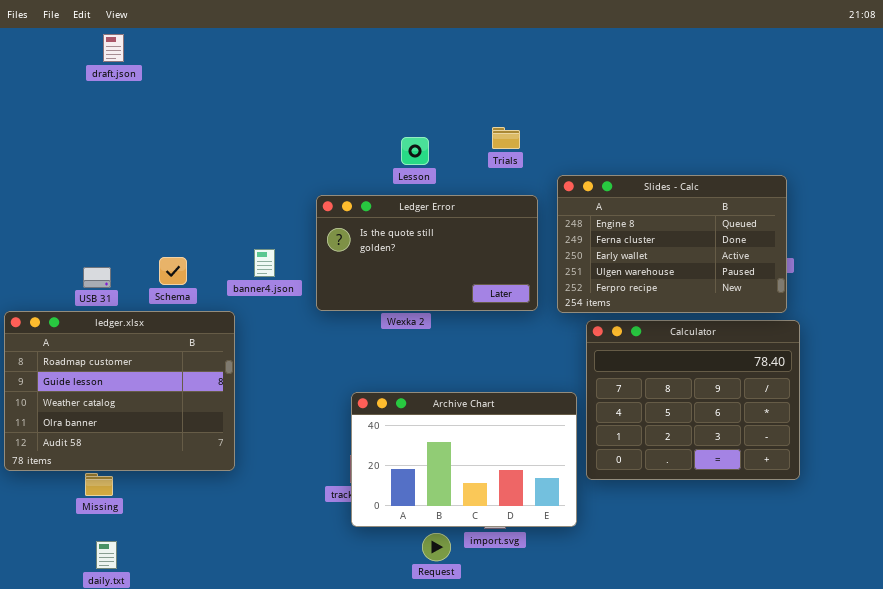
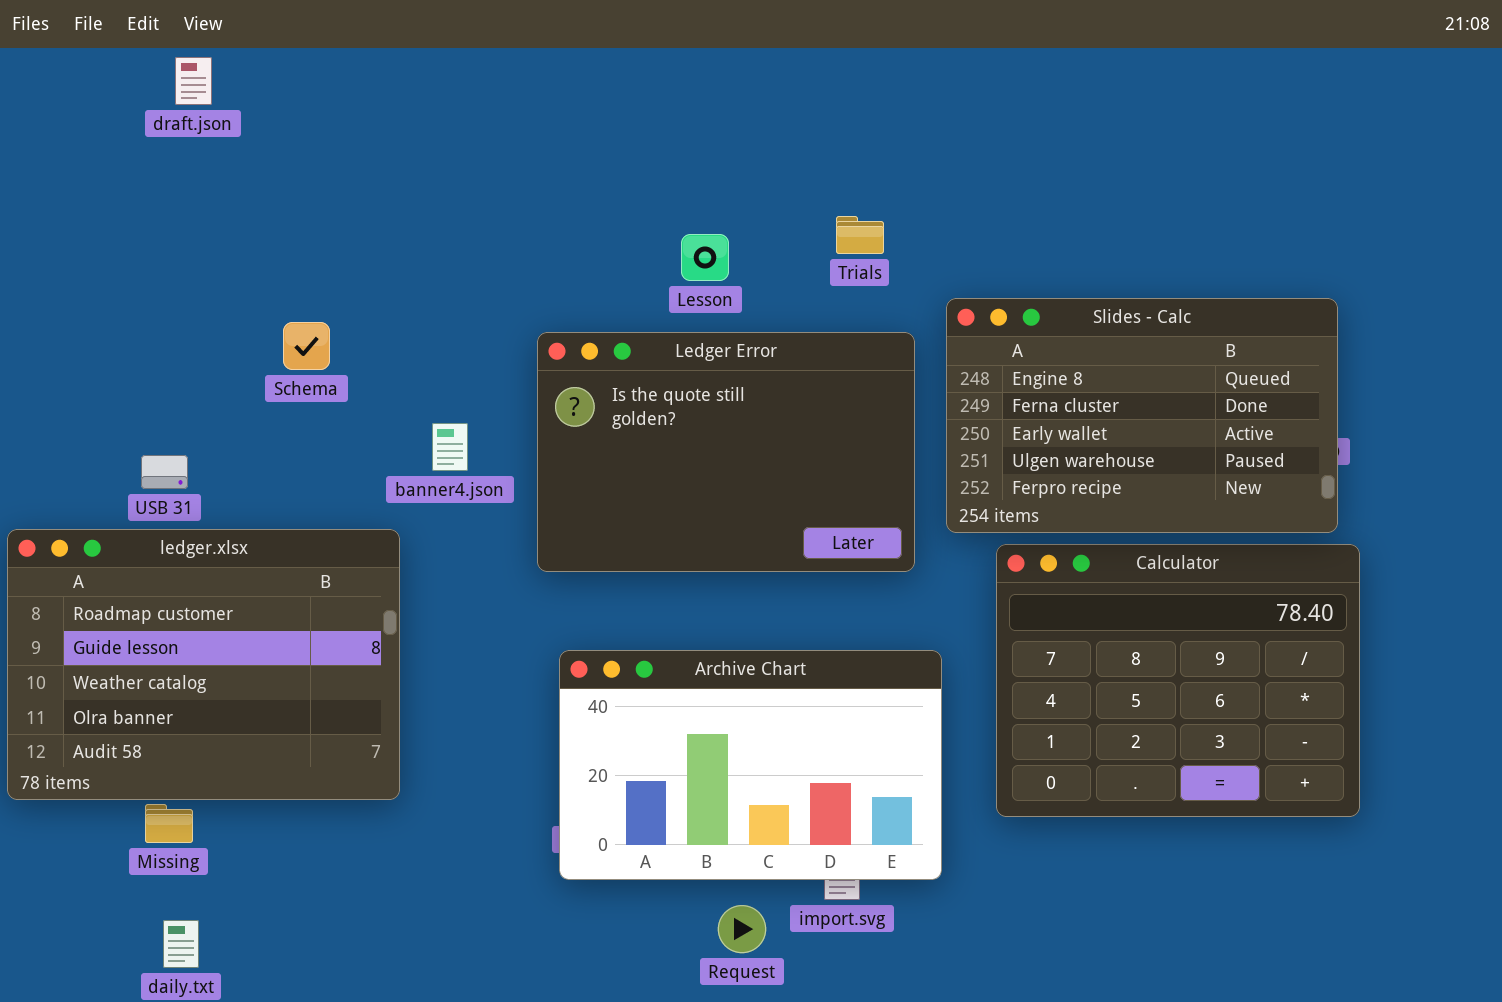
Ledger Error: [316,195,538,311] -> [537,332,915,572], resized
Schema: [159,257,187,285] -> [283,322,330,370], moved
Archive Chart: [351,392,577,527] -> [559,650,942,880], moved

